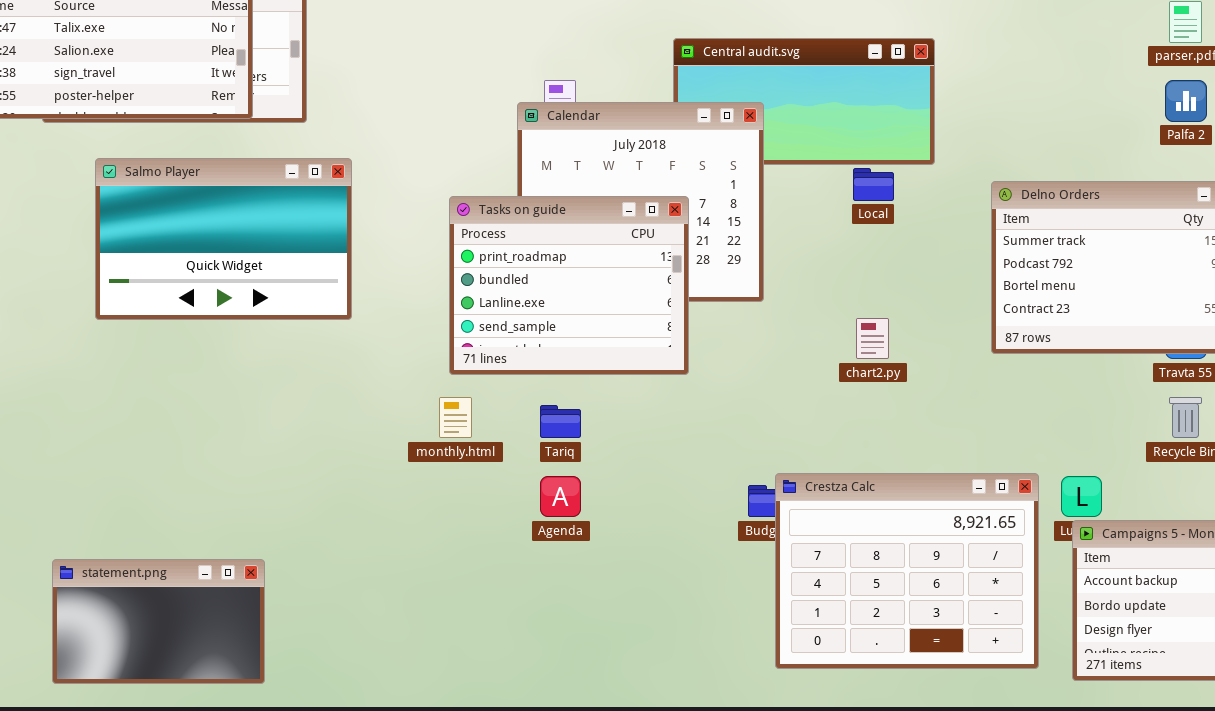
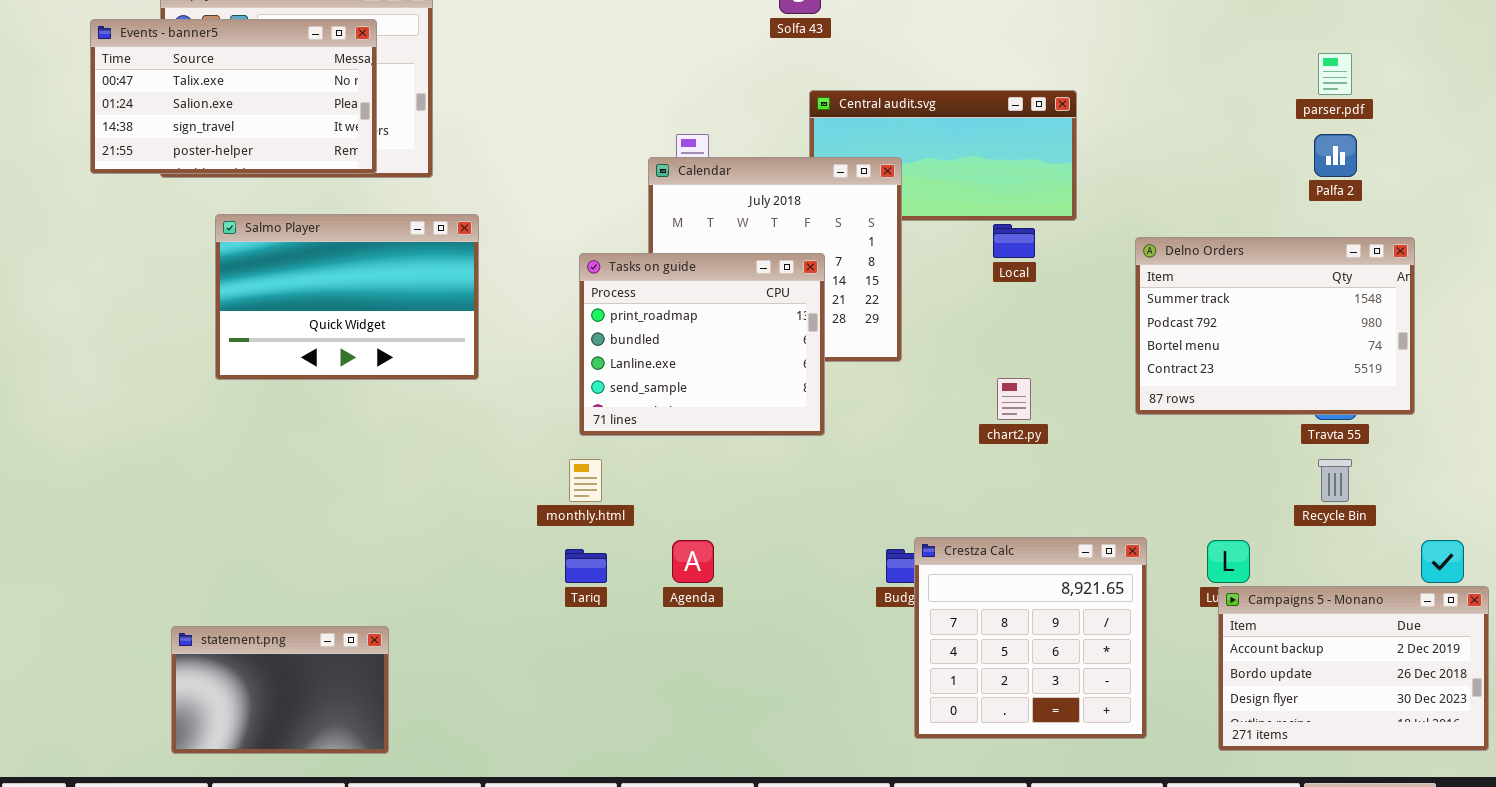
Tariq: [540,405,581,438] -> [565,549,607,583], moved
Crestza Calc: [775,473,1039,669] -> [914,537,1147,739], resized

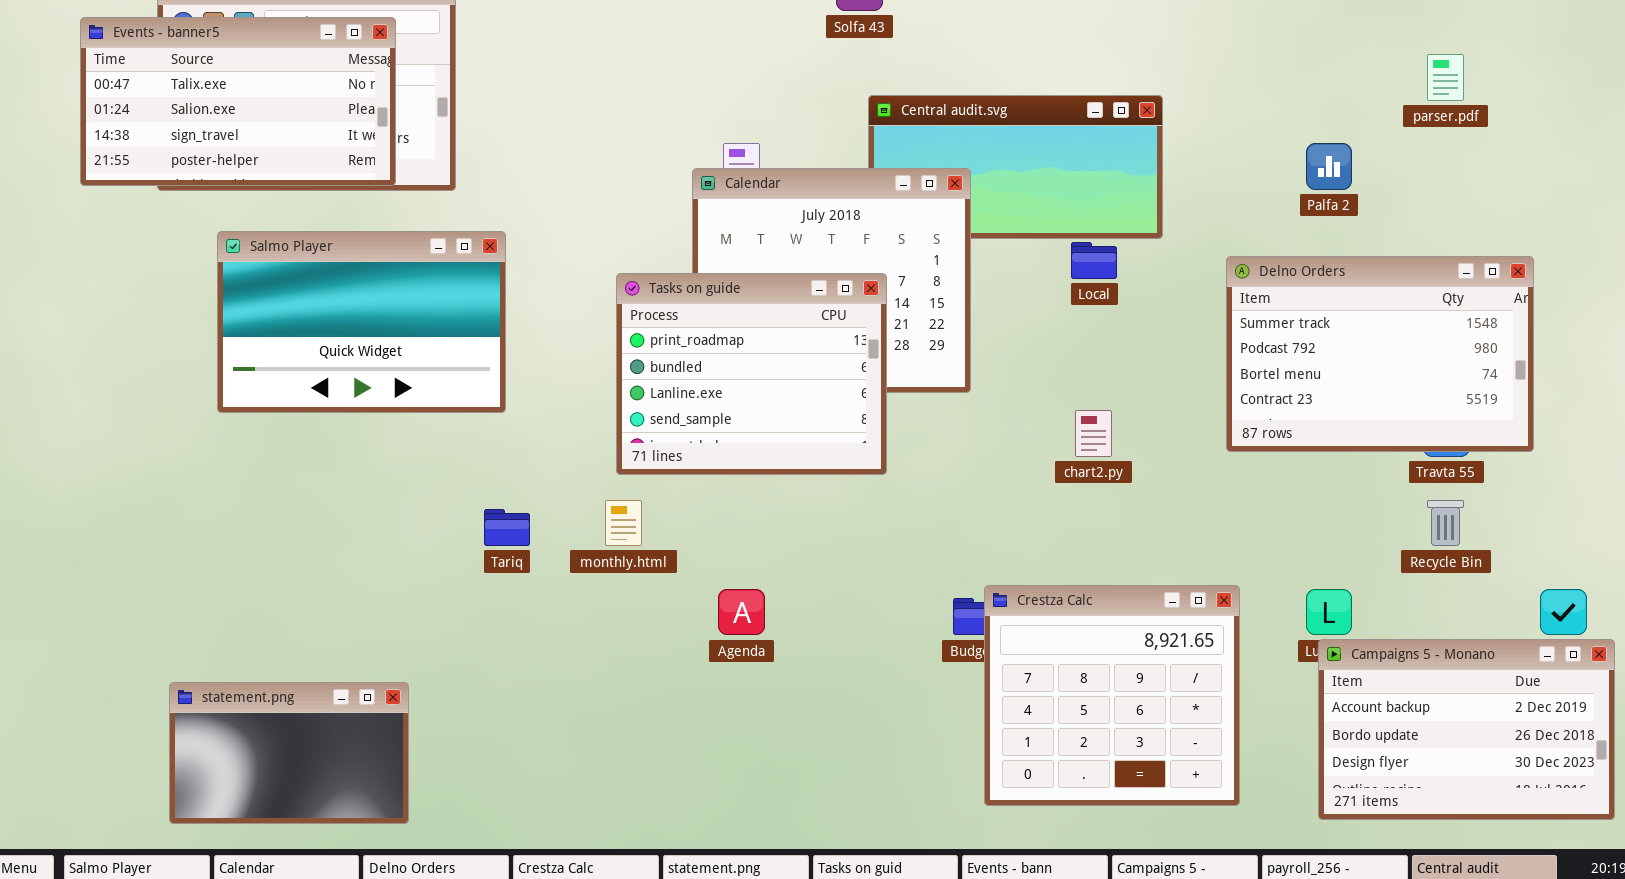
Palfa 2: [1314,134,1357,177] -> [1306,143,1352,190], moved
Tariq: [565,549,607,583] -> [484,509,530,546], moved

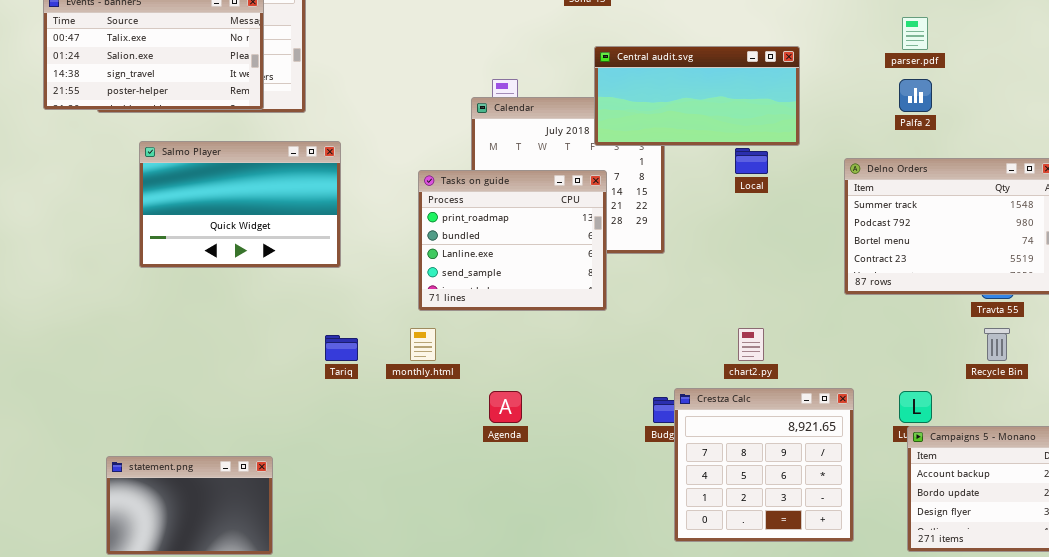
parser.pdf: [1427,54,1464,101] -> [902,17,928,50], moved
Central audit.svg: [868,95,1163,239] -> [594,46,800,146], raised
chart2.py: [1075,410,1112,457] -> [738,328,764,361], moved

